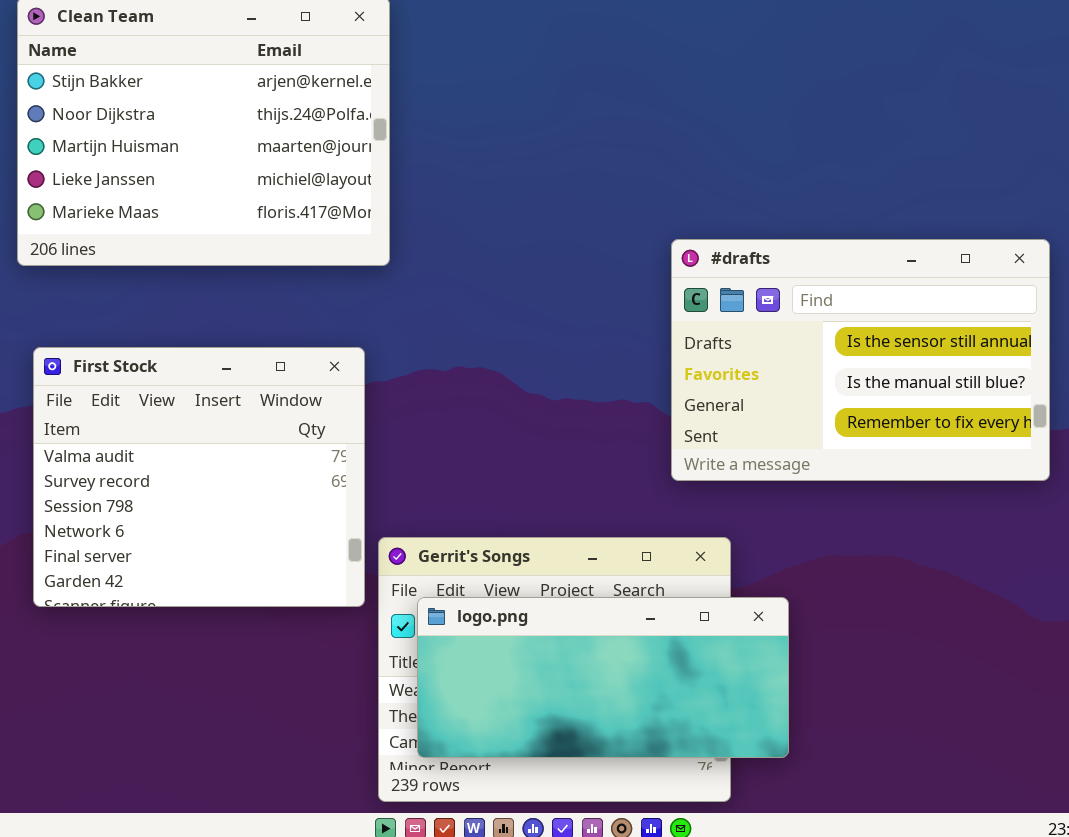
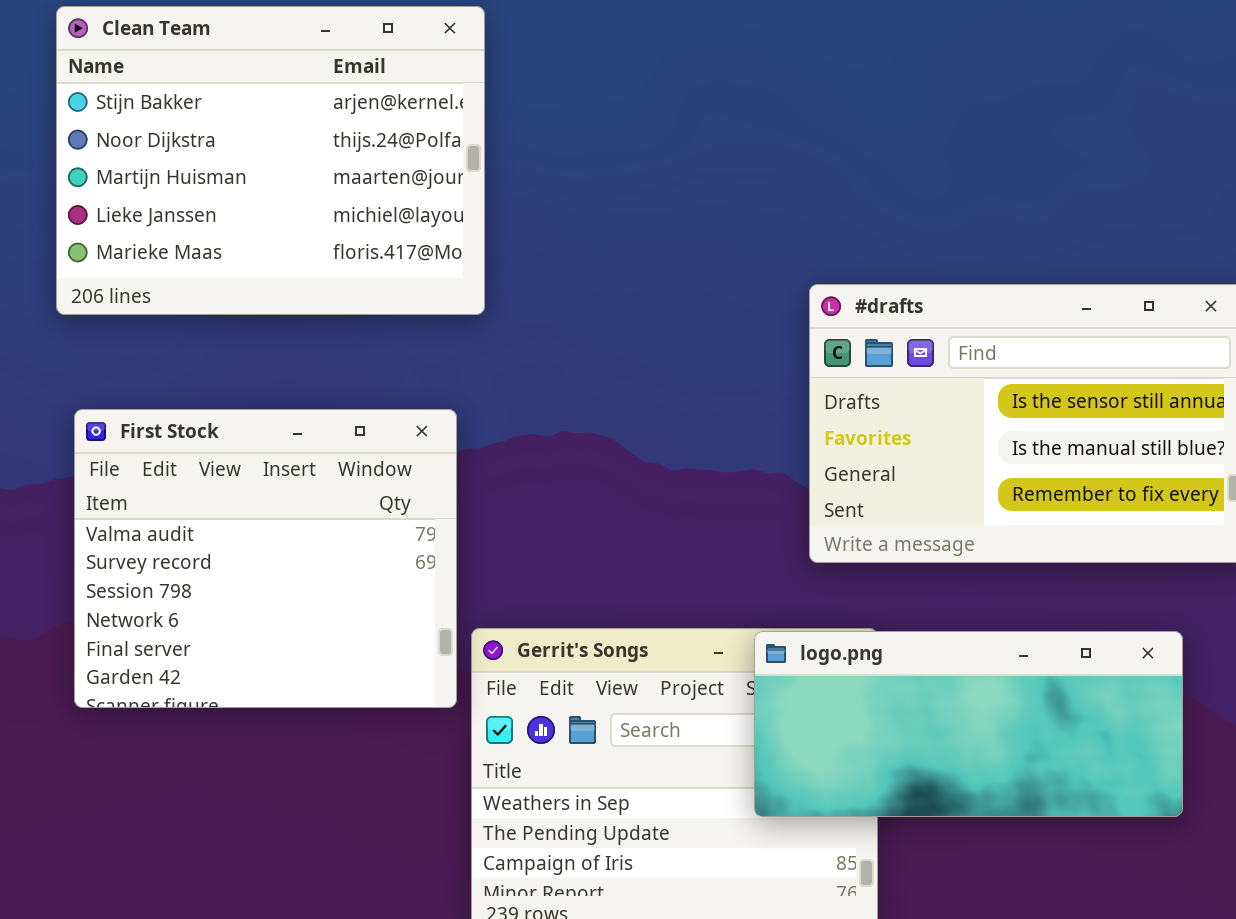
logo.png: [417,597,789,758] -> [754,631,1183,817], moved

